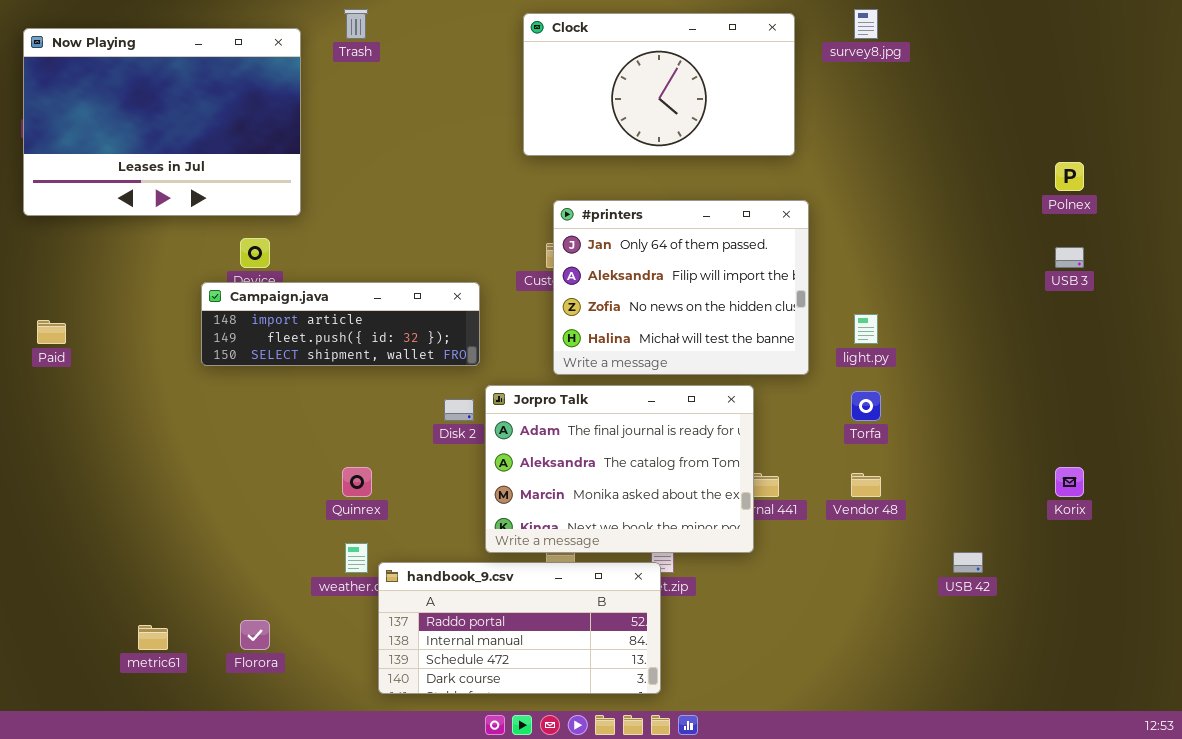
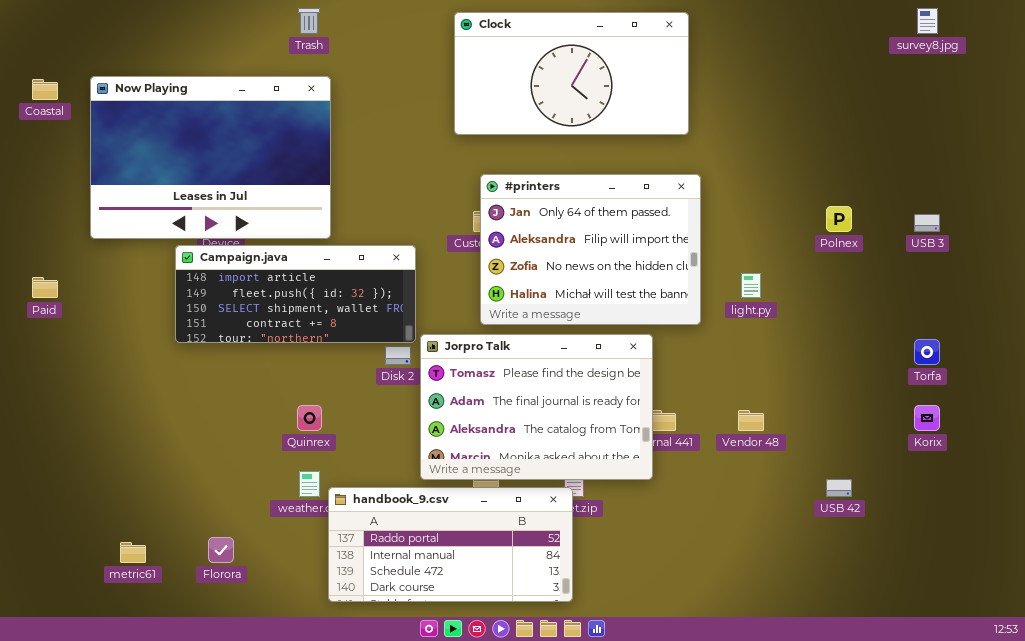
survey8.jpg: [854,9,878,39] -> [917,8,938,34], moved
Now Playing: [23,28,301,216] -> [90,76,331,239], moved
Polnex: [1055,162,1084,191] -> [826,206,852,232], moved
Campaign.java: [201,282,480,366] -> [175,245,416,343], resized
Jorpro Talk: [485,385,754,553] -> [420,334,653,480], scrolled up 1 row
Torfa: [851,391,881,421] -> [914,339,940,365], moved

